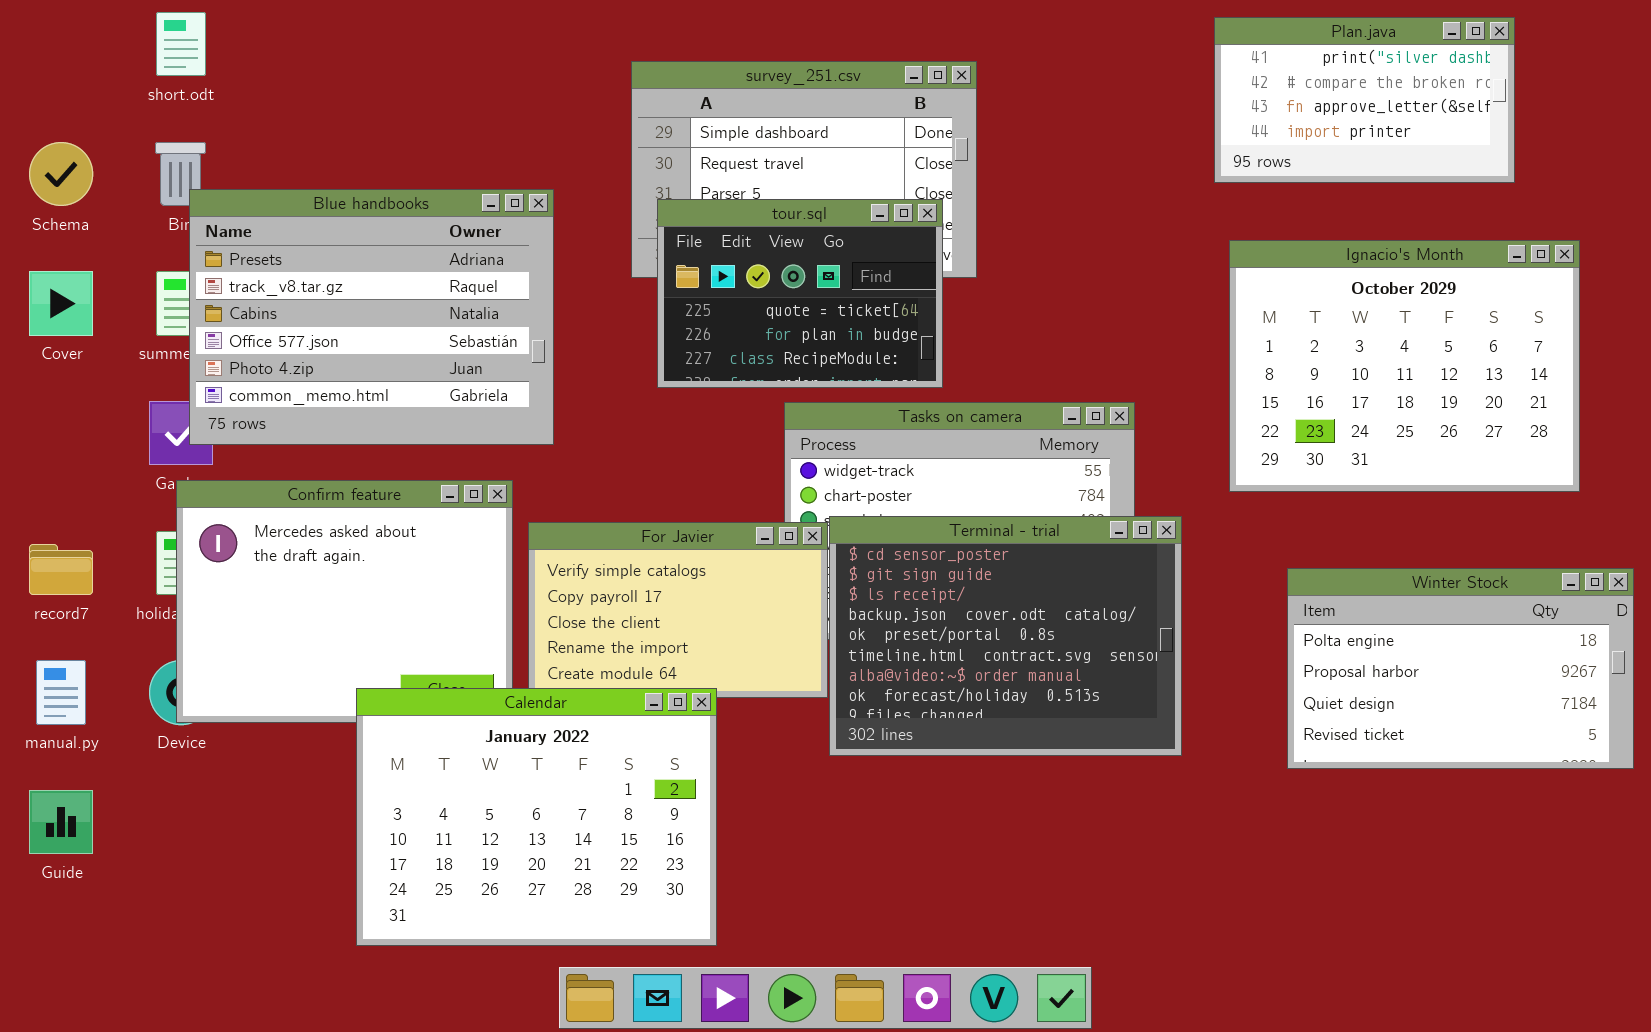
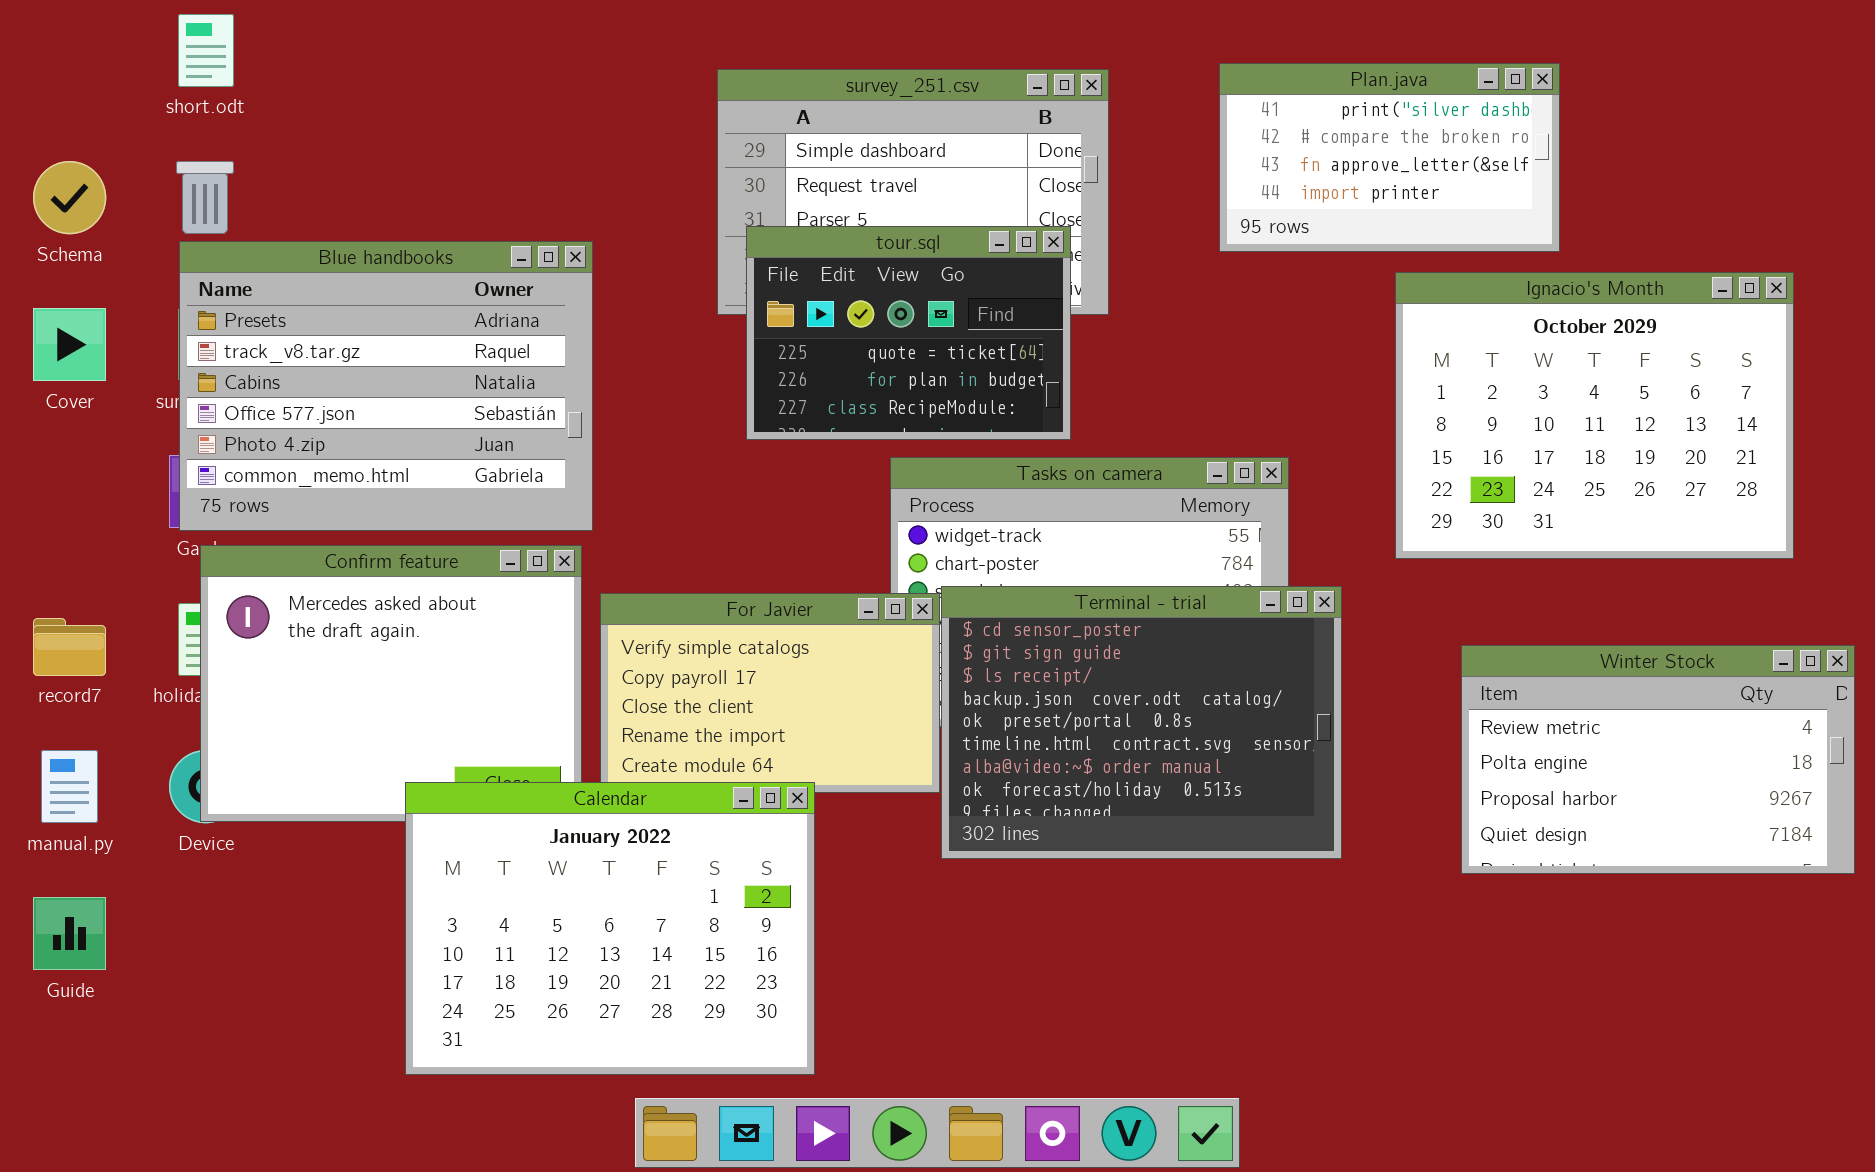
Plan.java: [1214,17,1515,183] -> [1219,63,1560,252], moved
Blue handbooks: [189,189,554,445] -> [179,241,593,531], moved
Winter Stock: [1287,568,1634,769] -> [1461,645,1855,874], scrolled up 1 row

